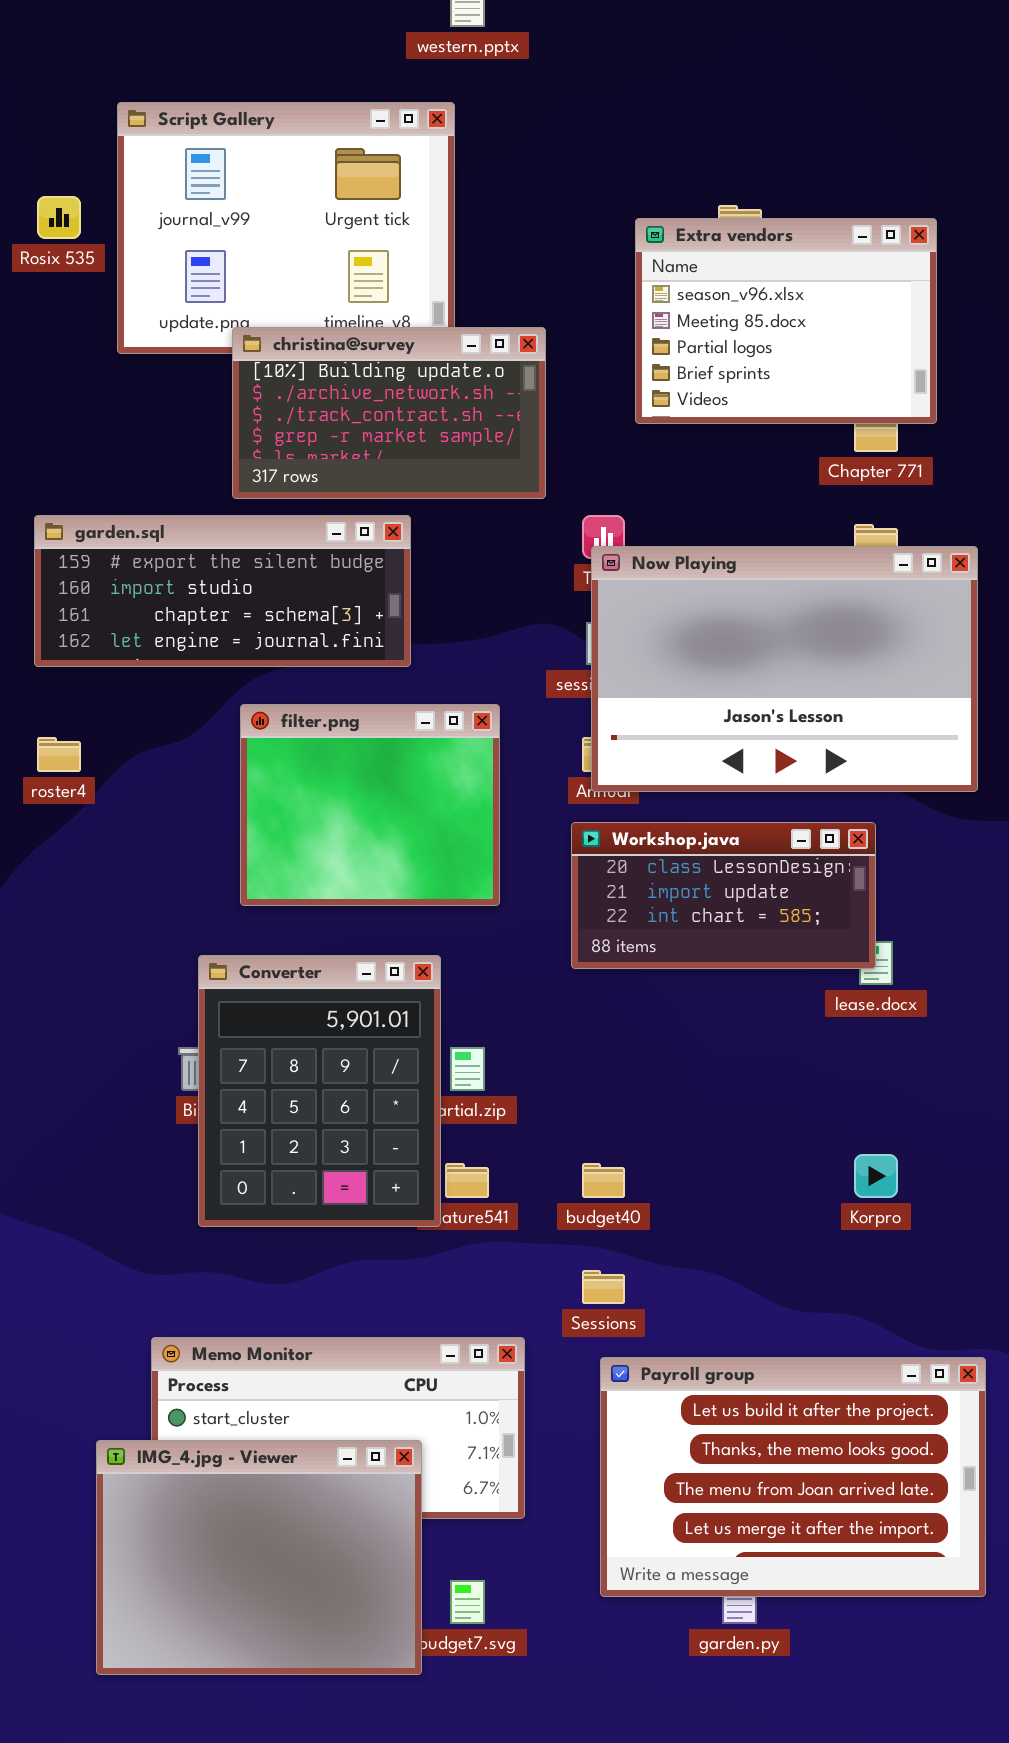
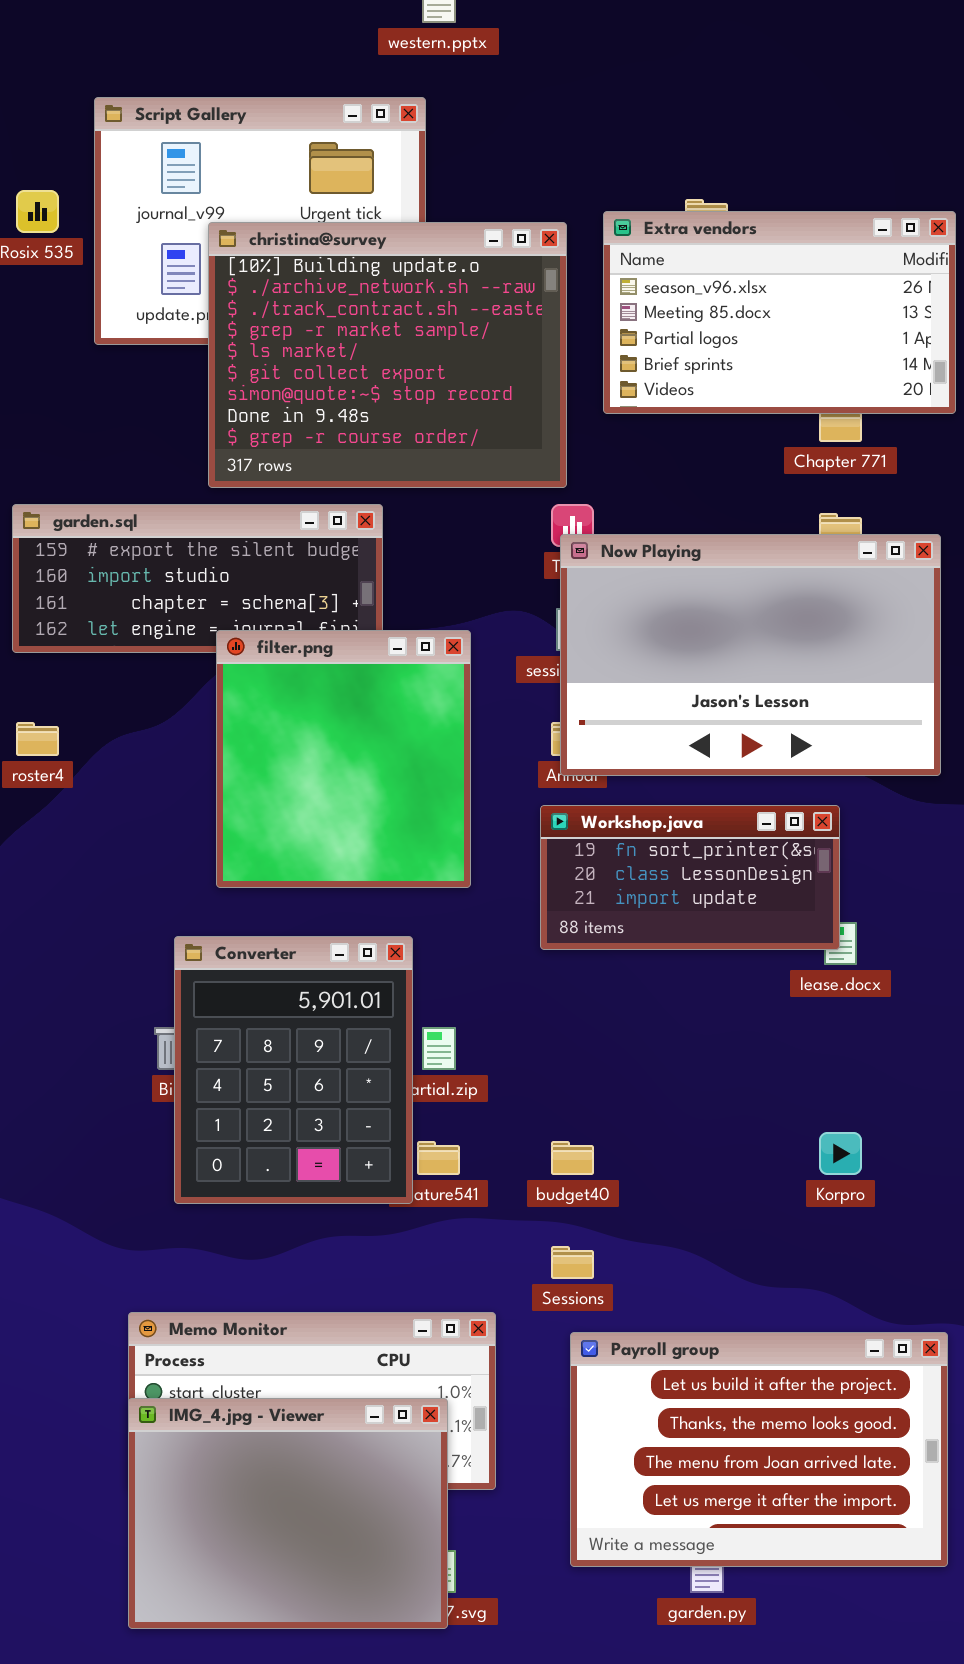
Extra vendors: [635,218,937,424] -> [603,211,956,414], resized
christina@survey: [232,327,546,499] -> [208,222,567,488], resized
filter.png: [240,704,500,906] -> [216,630,471,888], resized
Workshop.java: [571,822,876,969] -> [540,805,840,950], scrolled up 1 row
IMG_4.jpg - Viewer: [96,1440,422,1675] -> [128,1398,448,1629], moved

